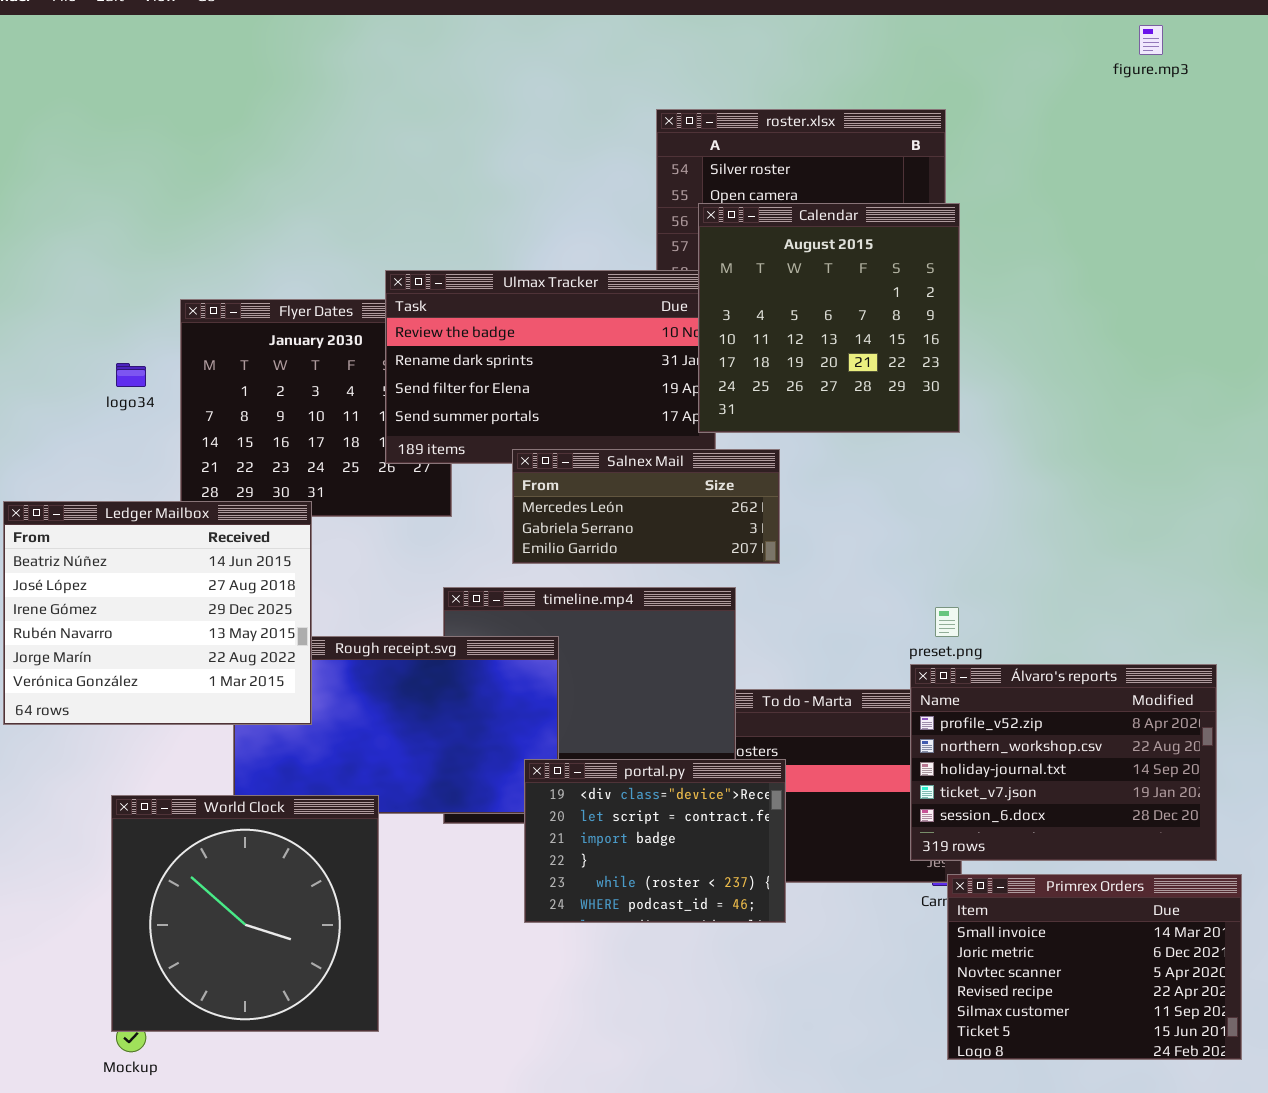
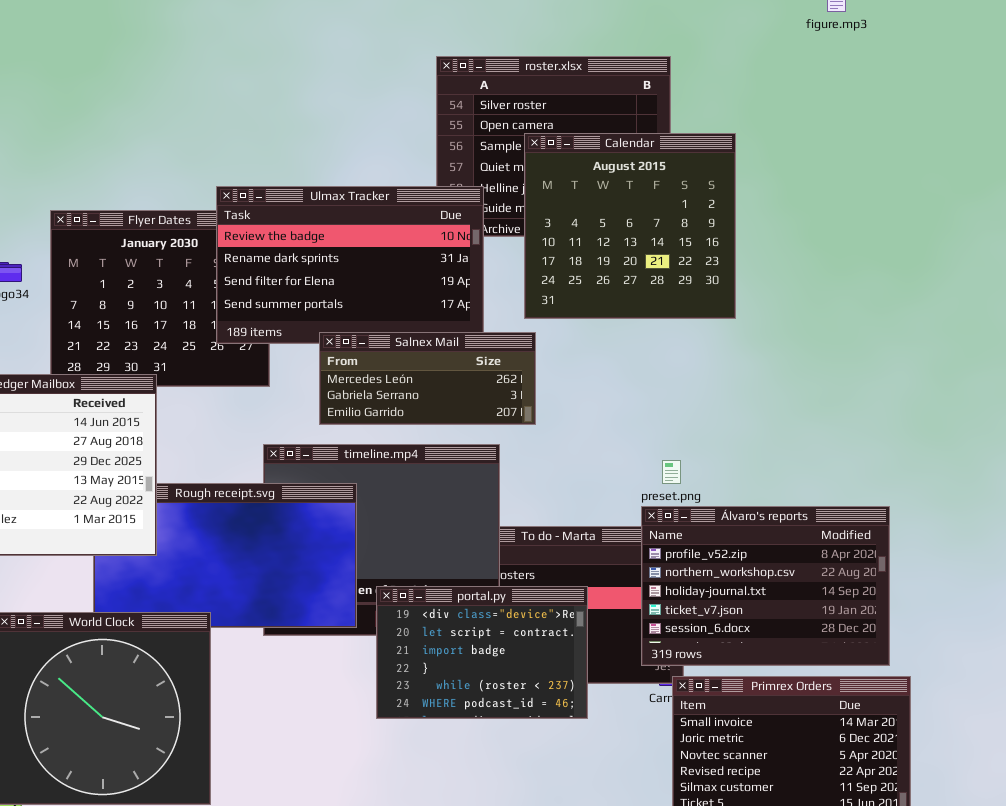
Calendar: [698,203,960,433] -> [524,133,736,319], moved
portal.py: [524,759,786,923] -> [376,586,588,719], moved

